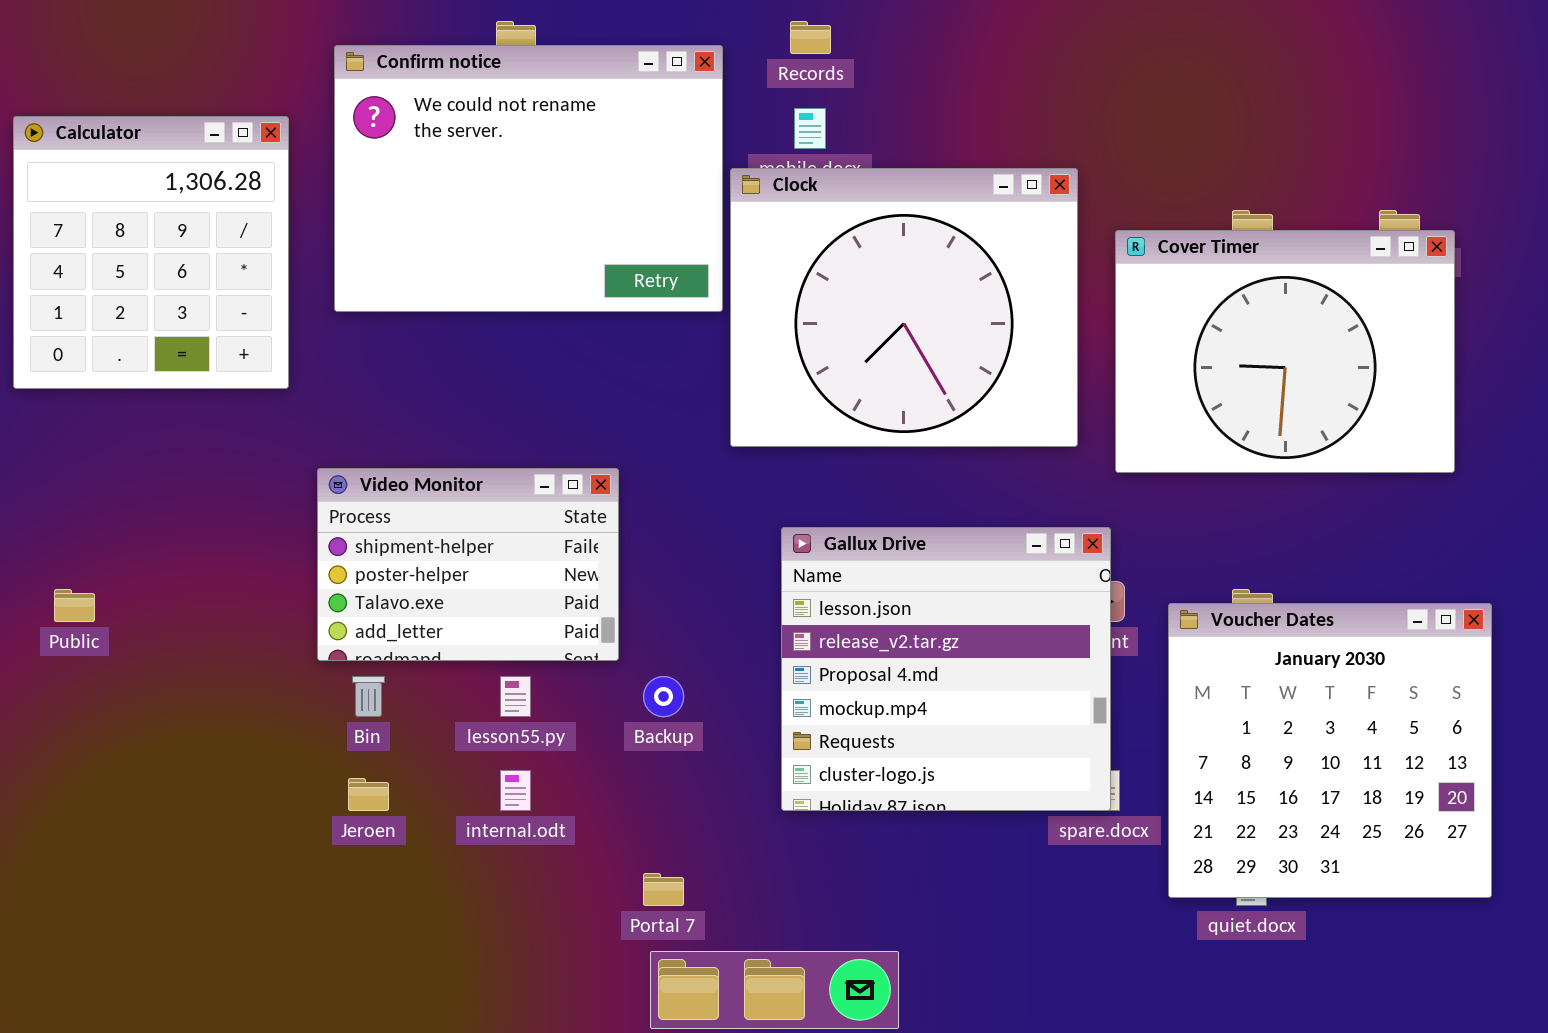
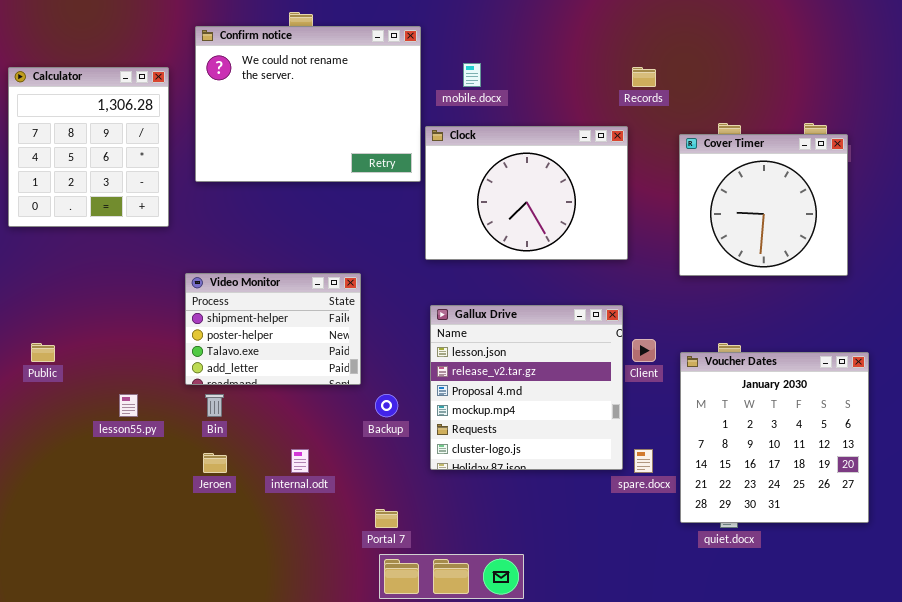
Records: [790,21,831,54] -> [632,67,656,87], moved
Clock: [730,168,1078,447] -> [425,126,628,260], resized
Cover Timer: [1115,230,1455,473] -> [679,134,848,276], resized
Gallux Drive: [781,527,1111,811] -> [430,305,623,470], moved
lesson55.py: [500,676,531,717] -> [119,394,138,417], moved

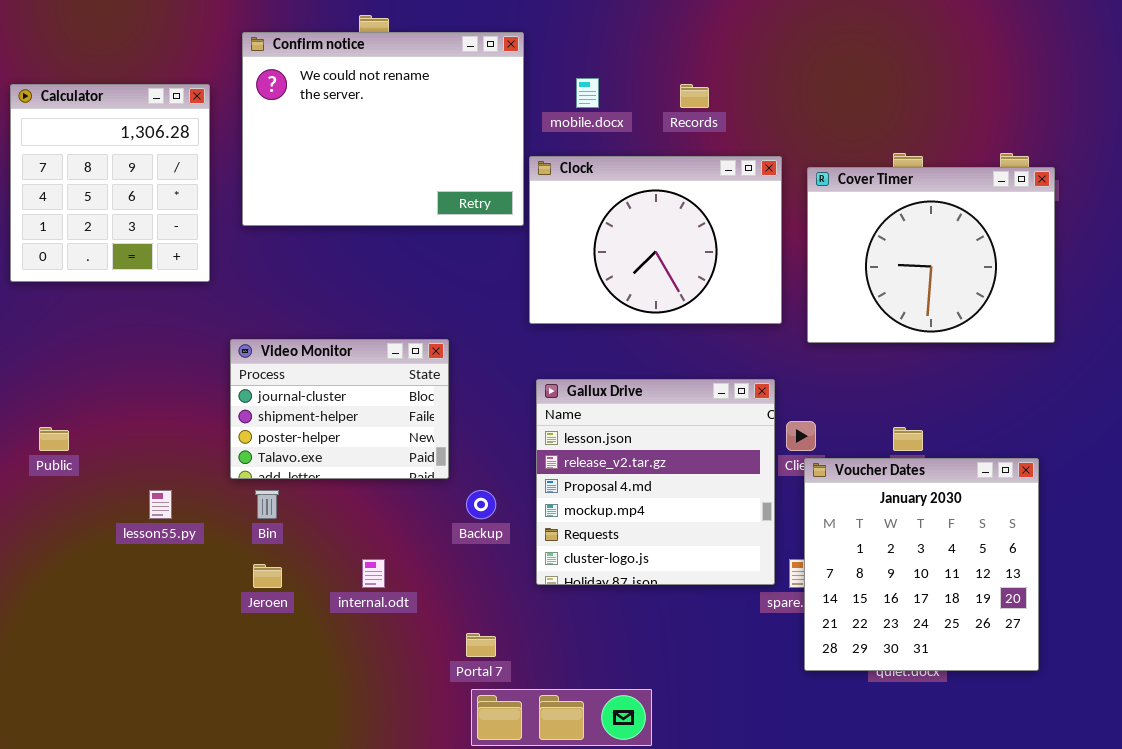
Records: [632,67,656,87] -> [680,84,709,108], moved
Cover Timer: [679,134,848,276] -> [807,167,1055,343], resized
Video Monitor: [185,273,361,385] -> [230,339,449,479], scrolled up 1 row
Voucher Dates: [680,352,869,523] -> [804,458,1039,671], moved

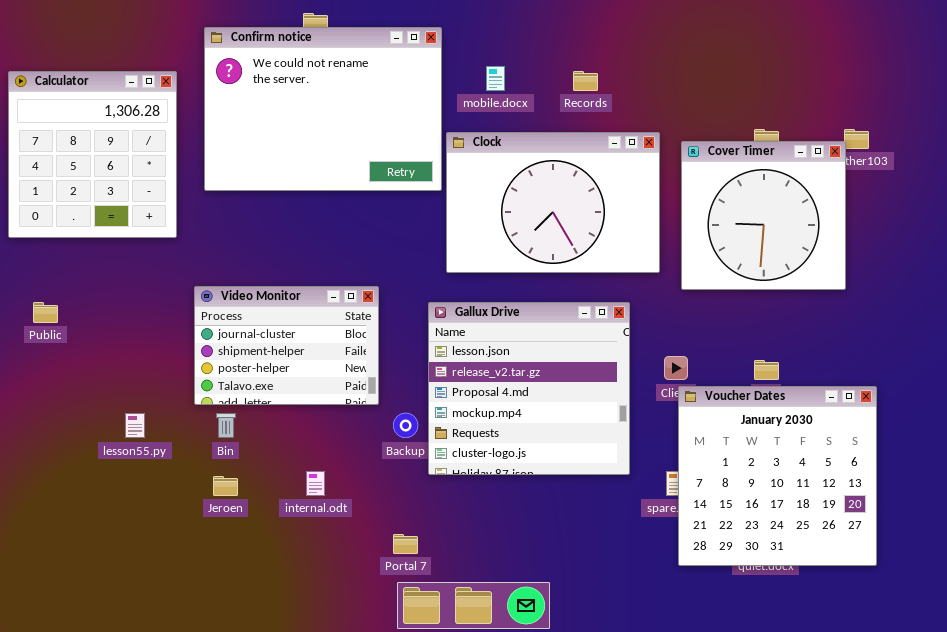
Cover Timer: [807,167,1055,343] -> [681,141,846,290], resized
Gallux Drive: [536,379,775,585] -> [428,302,630,475], moved
Public: [39,427,69,451] -> [33,302,58,323], moved

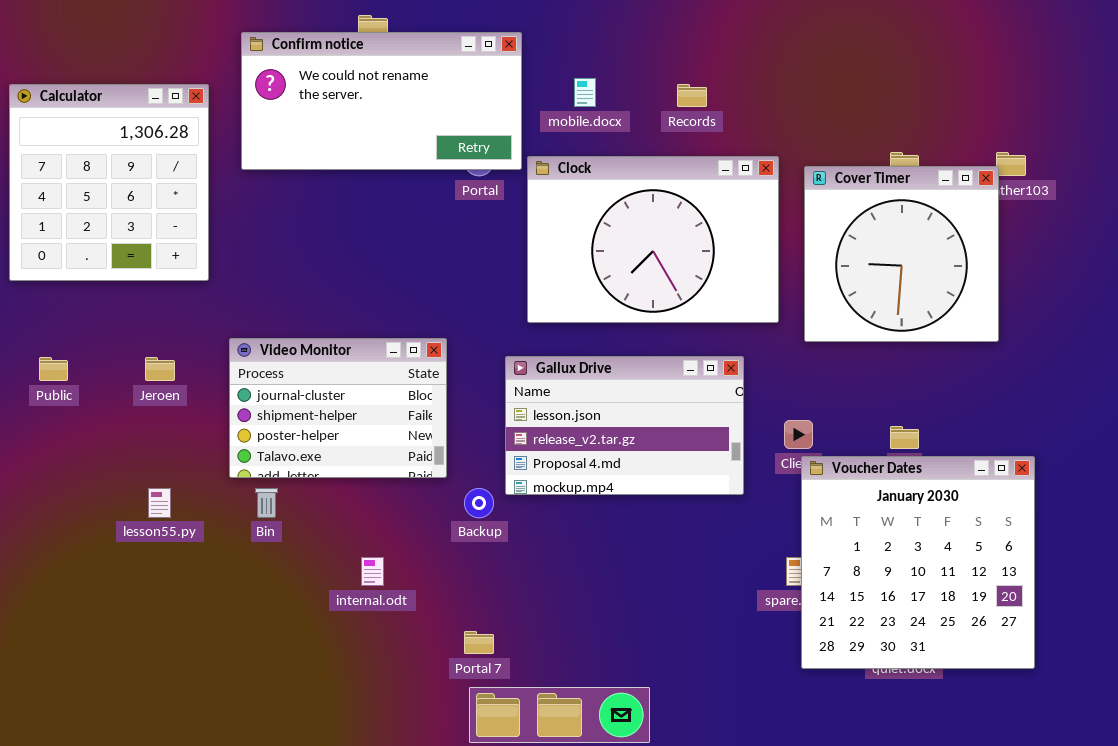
Confirm notice: [204,27,442,191] -> [241,32,522,170], resized
Gallux Drive: [428,302,630,475] -> [505,356,744,495], resized
Jeroen: [213,476,238,496] -> [145,357,175,381], moved

